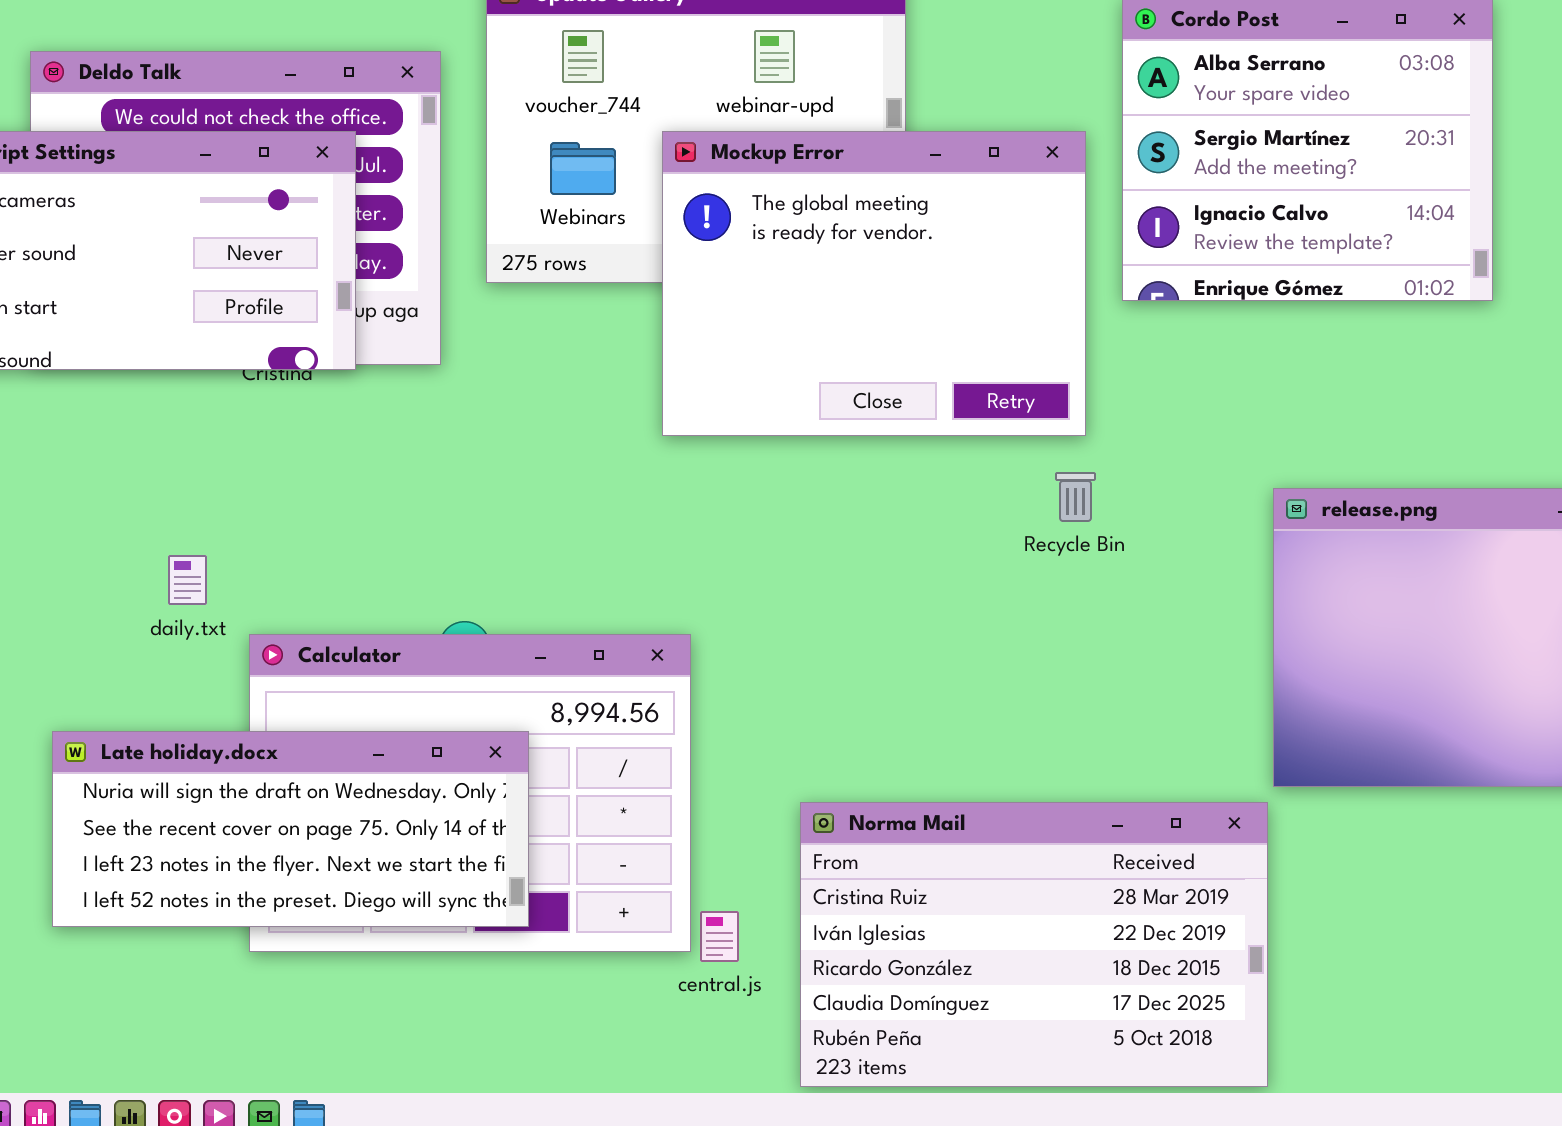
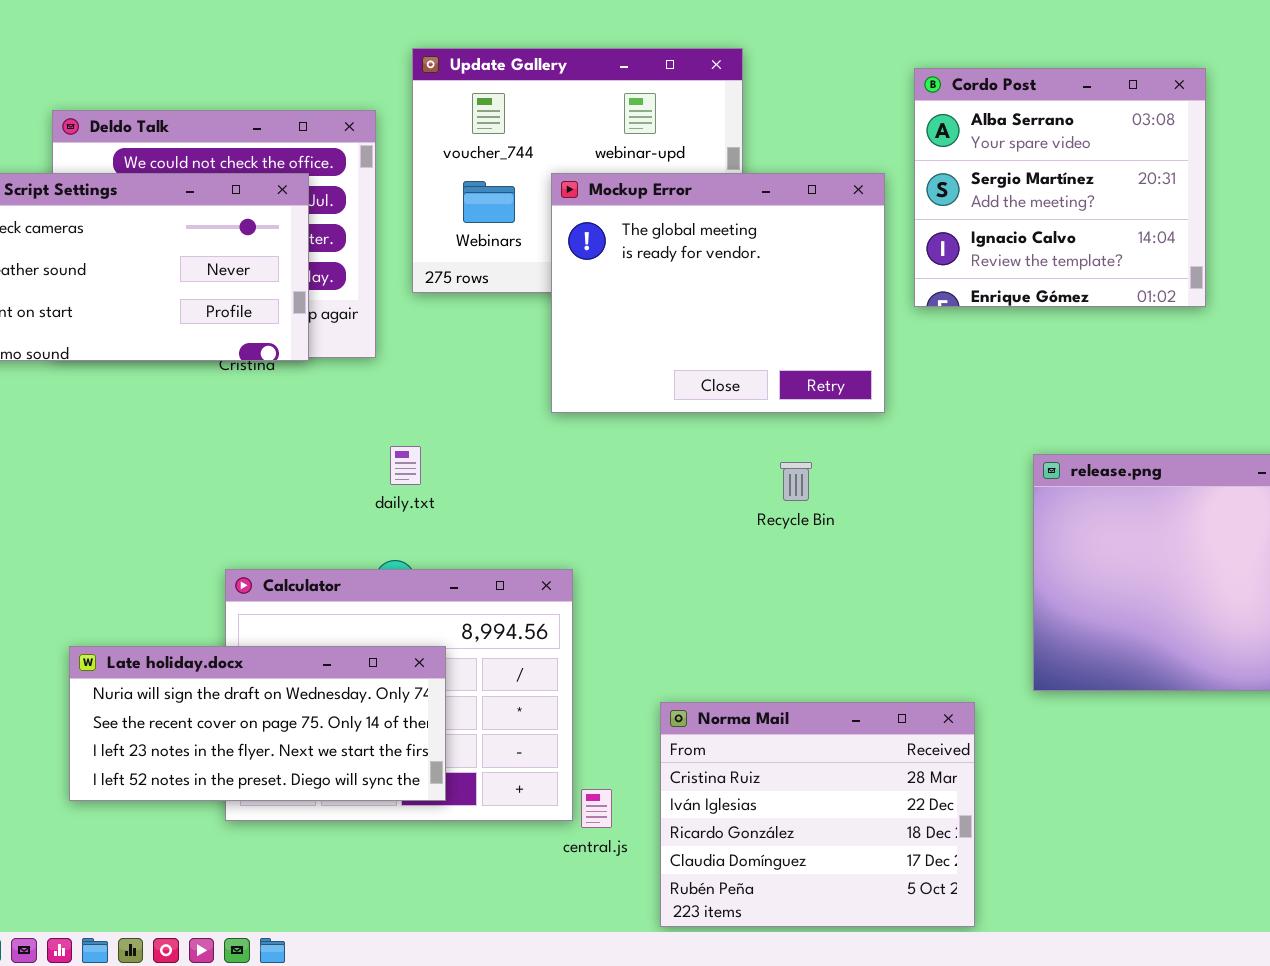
Recycle Bin: [1055,472,1096,522] -> [780,462,812,501], moved
daily.txt: [168,555,207,605] -> [390,446,421,485], moved
Norma Mail: [800,802,1268,1087] -> [660,702,975,927], resized

